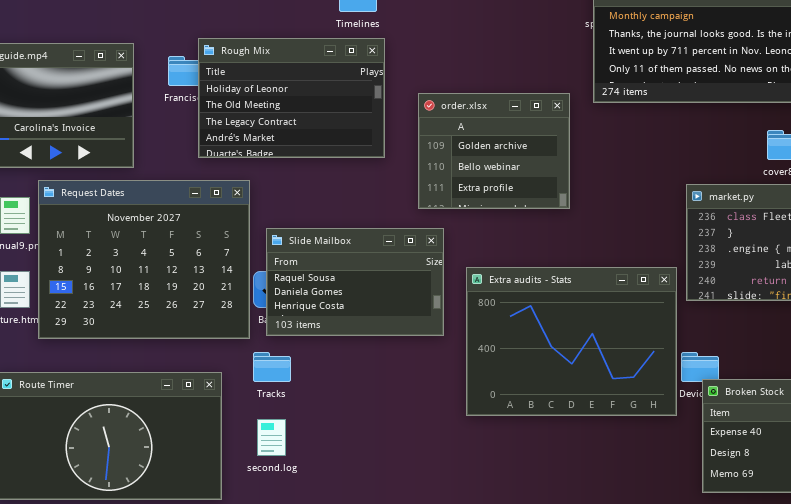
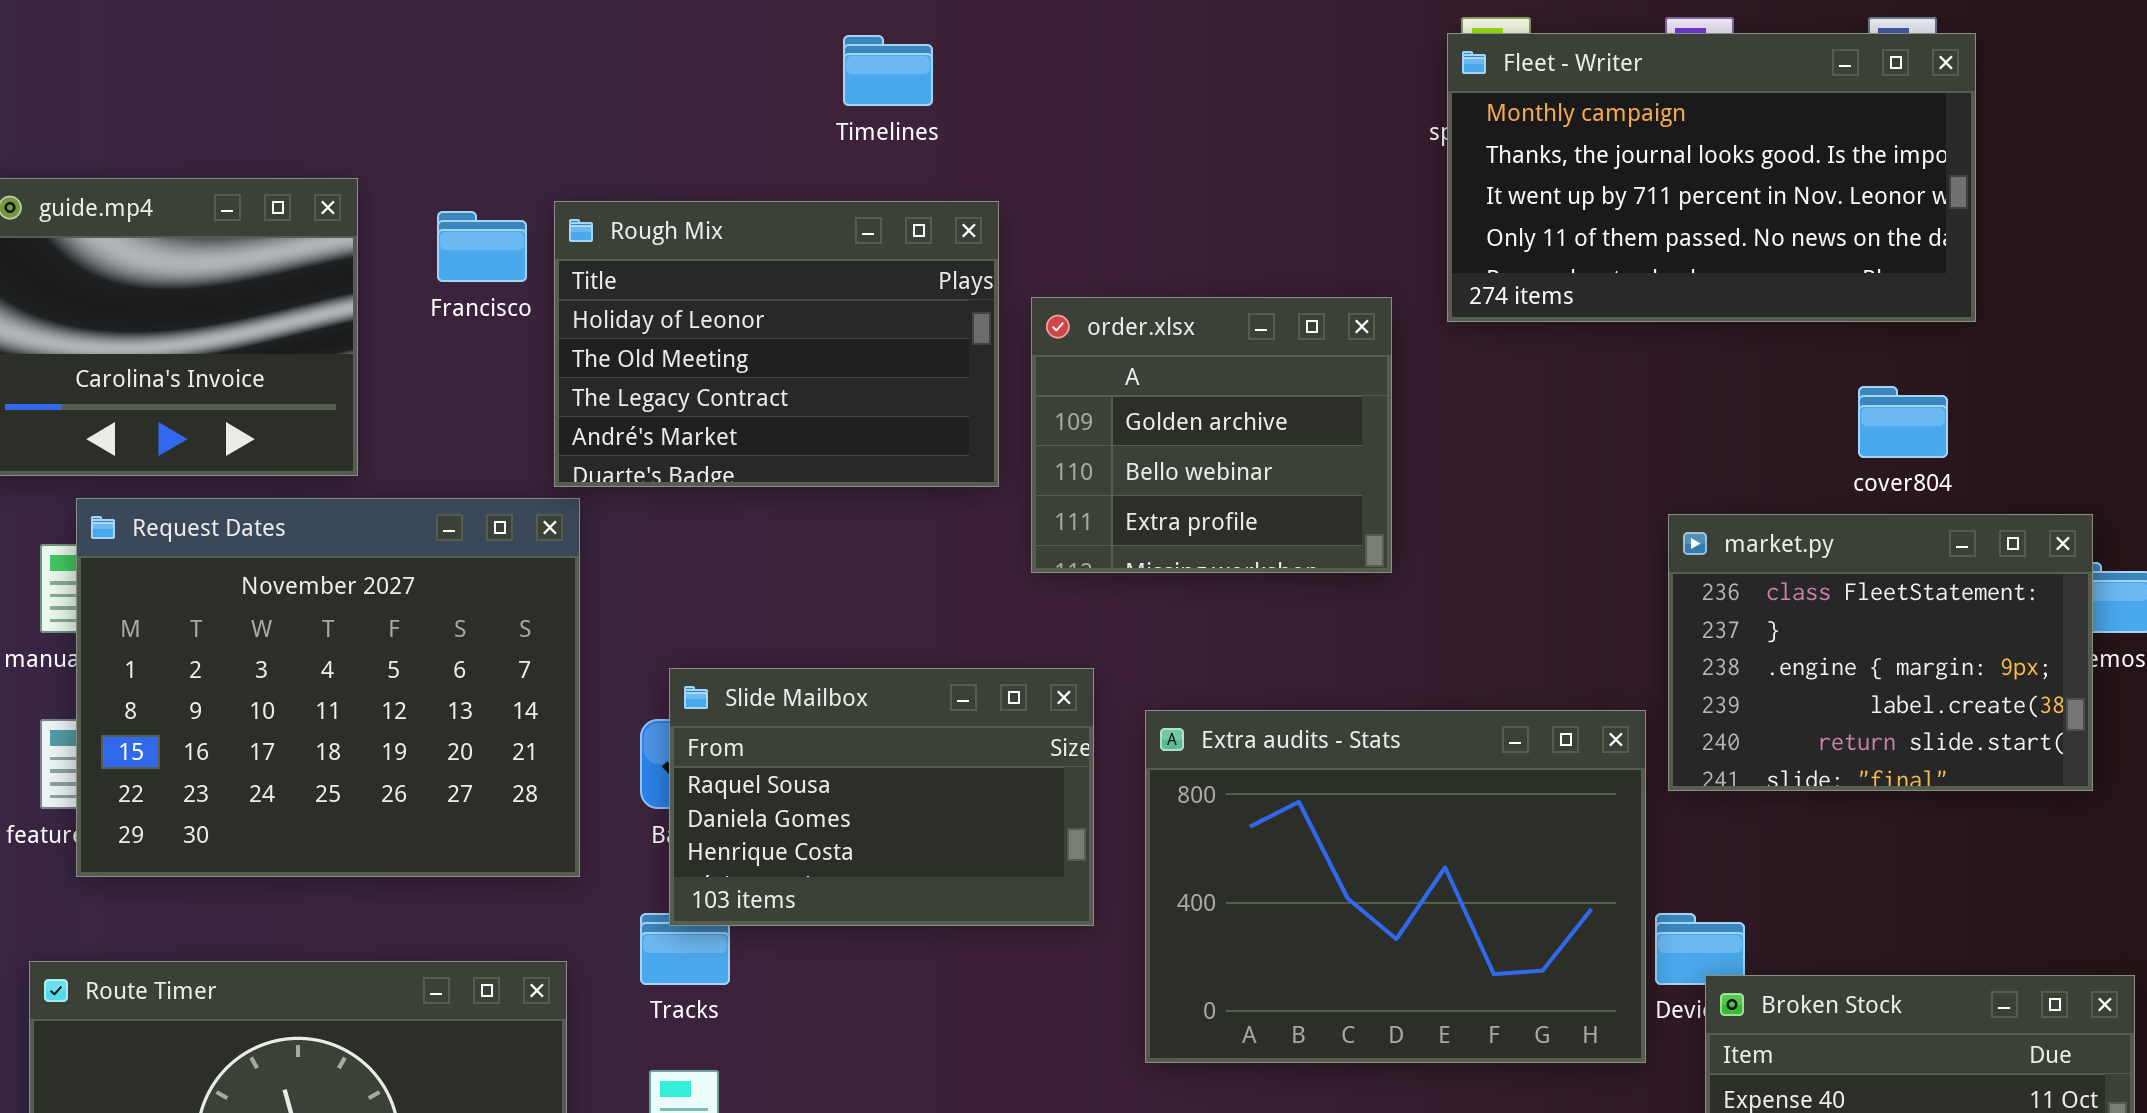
Rough Mix: [198,38,385,158] -> [554,201,999,487], moved
Request Dates: [38,180,250,339] -> [76,498,580,877], moved
Slide Mailbox: [266,228,444,336] -> [669,668,1094,926], moved

